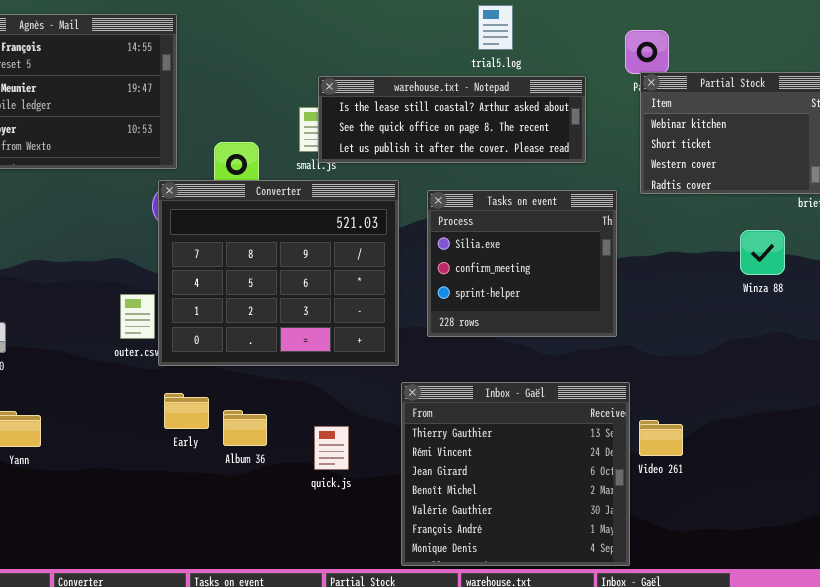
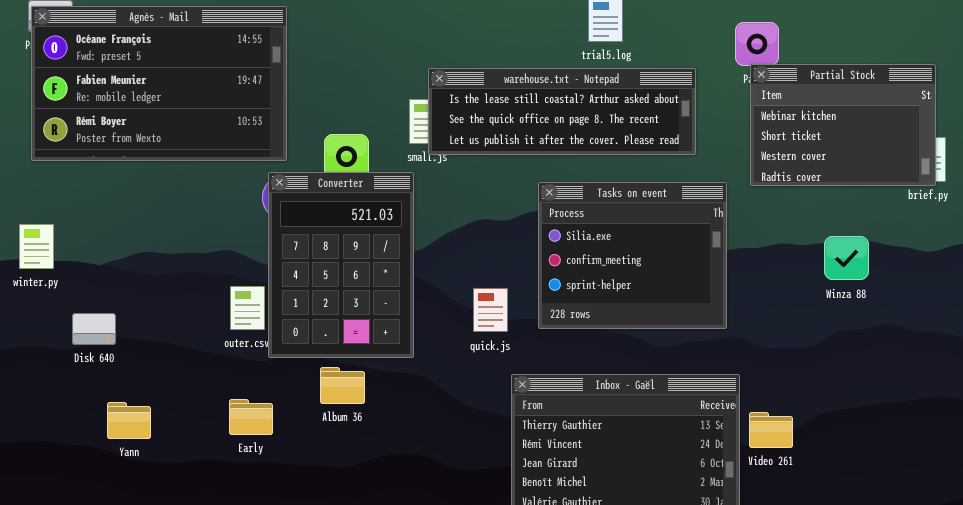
Converter: [158,180,399,366] -> [268,172,414,358], resized
Winza 88: [740,230,785,275] -> [824,236,869,280], moved
Early: [164,393,209,429] -> [229,399,273,435], moved
Album 36: [223,410,267,446] -> [320,367,365,404], moved
quick.js: [314,426,349,470] -> [473,288,508,332], moved

